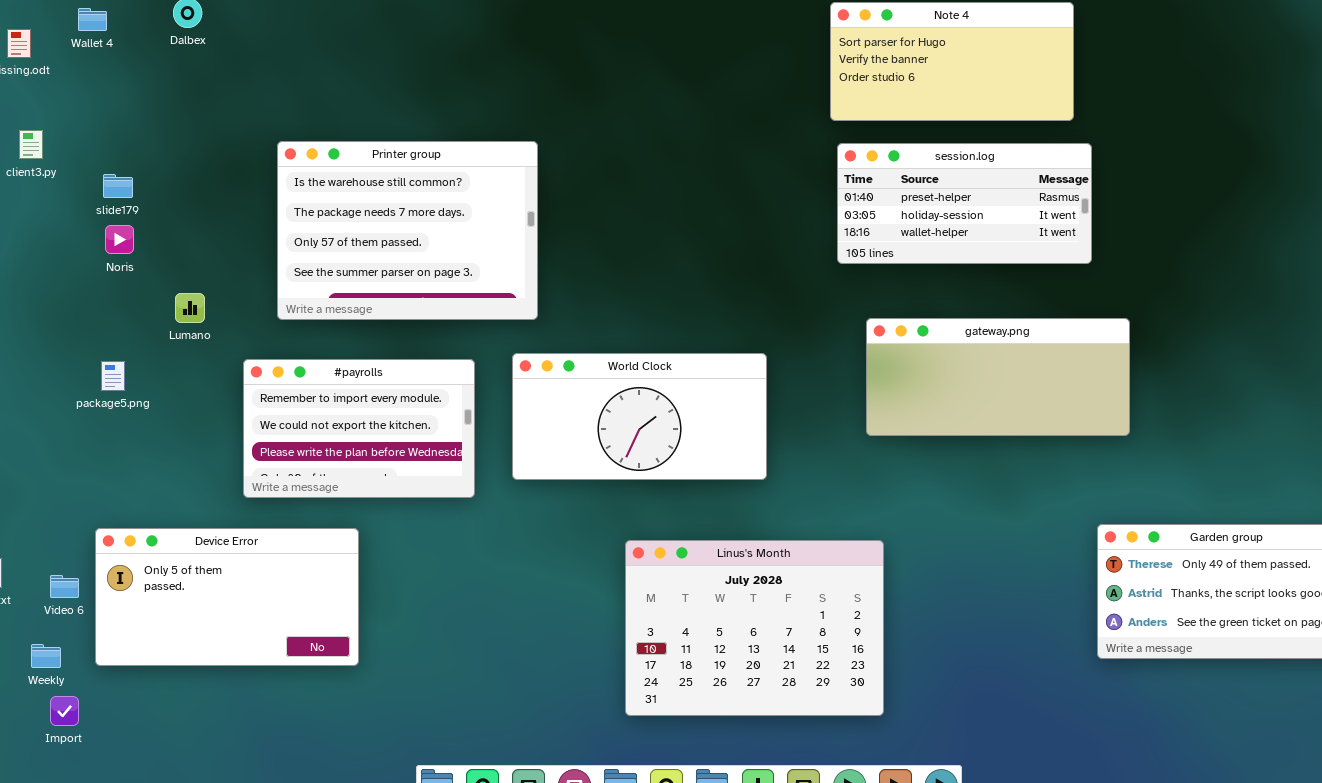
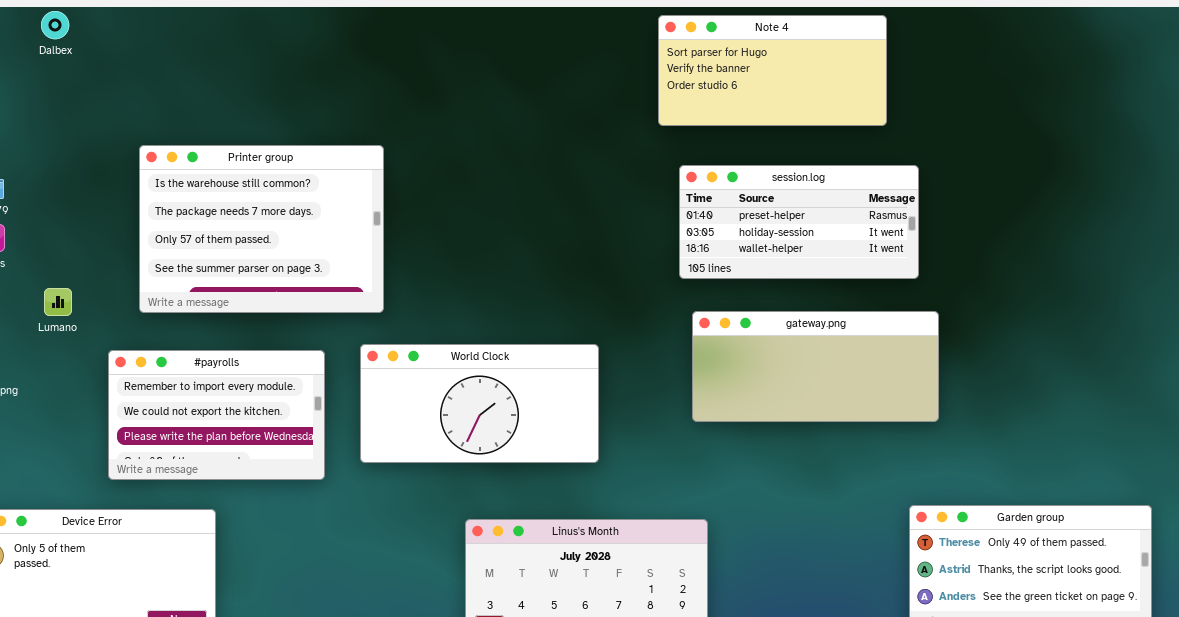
session.log: [837,143,1092,264] -> [679,165,919,279], moved

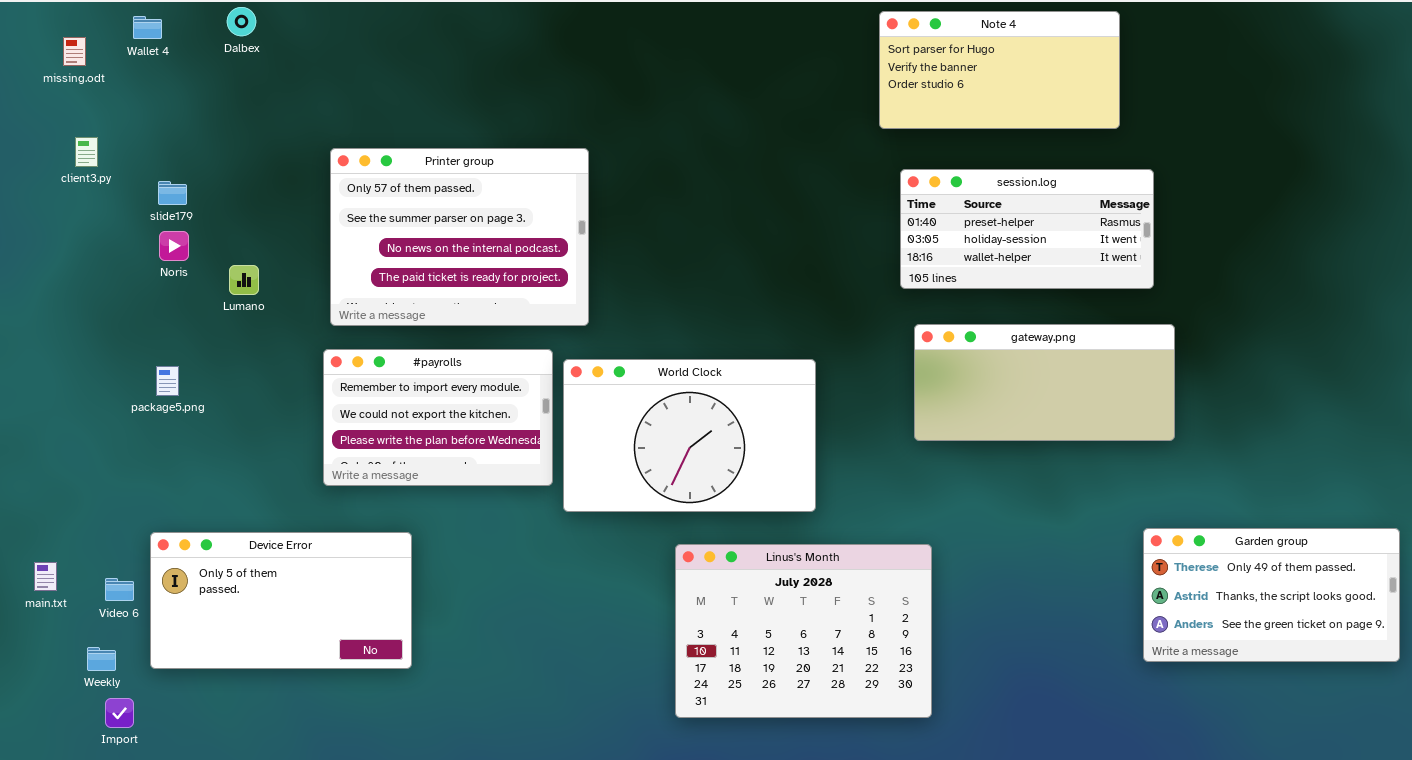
Printer group: [139,145,384,313] -> [330,148,589,326], scrolled down 2 rows
Lumano: [44,288,72,316] -> [229,265,259,295], moved
World Clock: [360,344,599,463] -> [563,359,816,512], resized
#payrolls: [108,350,325,480] -> [323,349,553,486], moved

